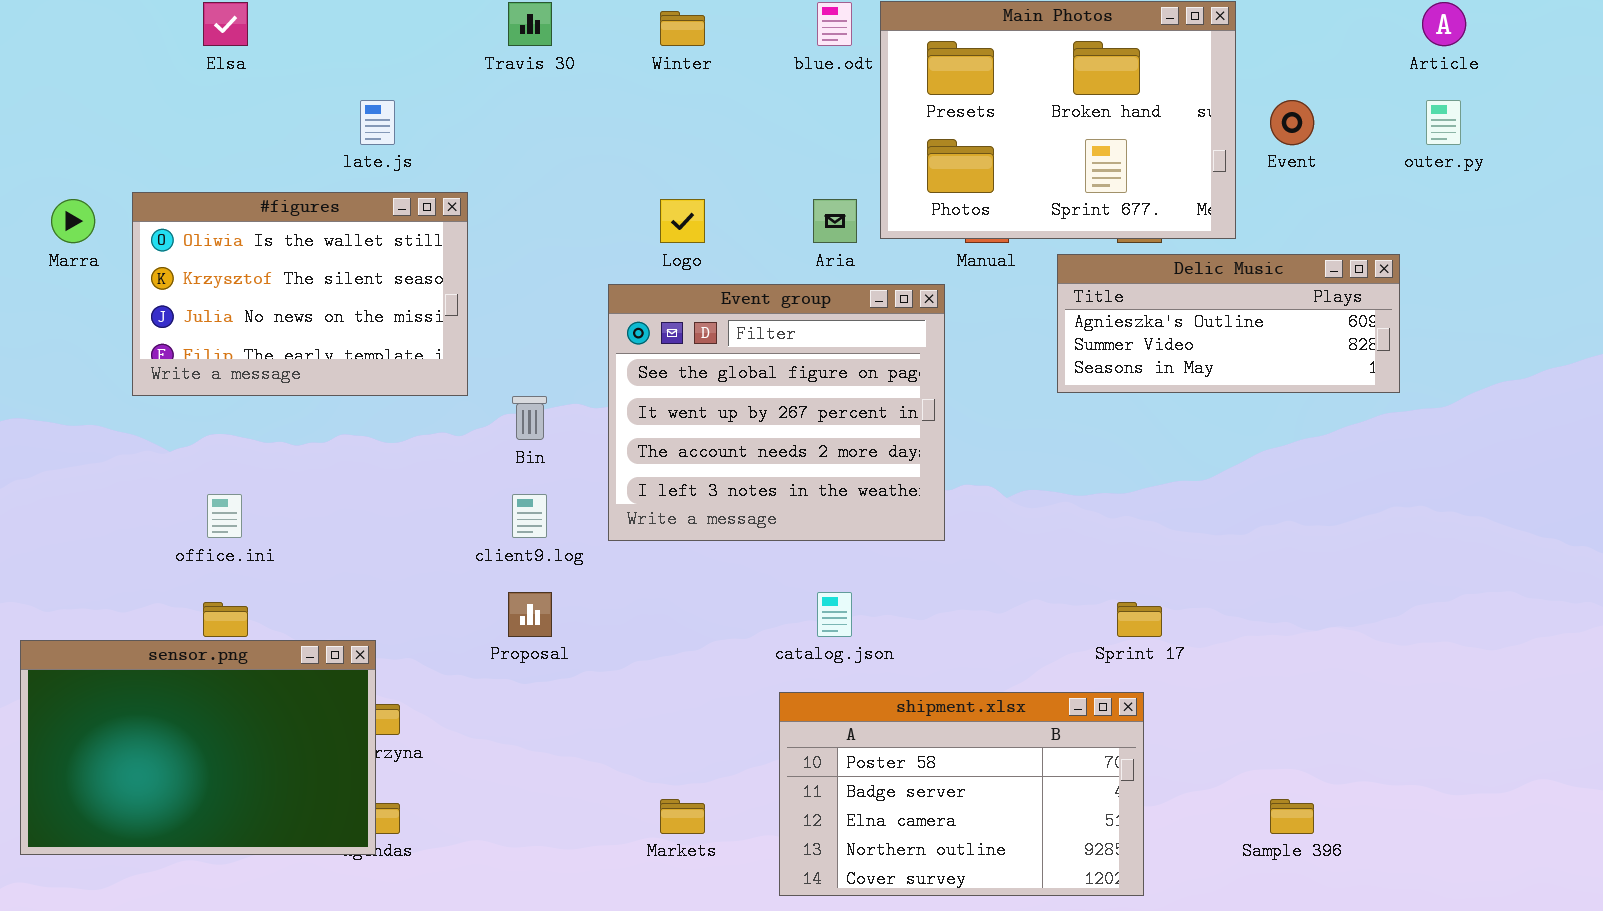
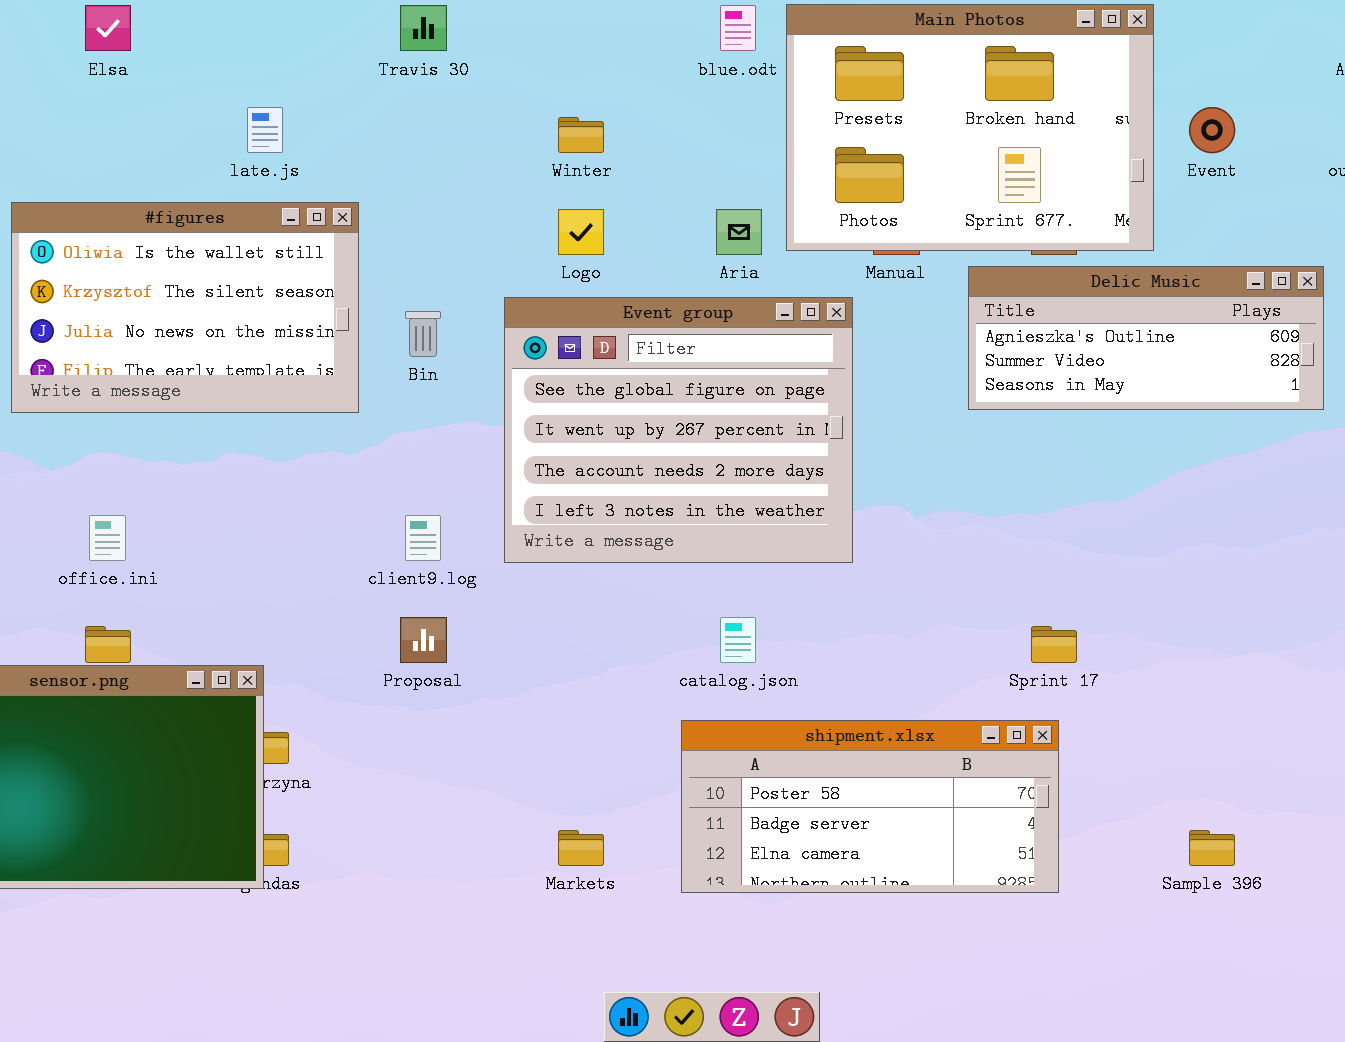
Winter: [660,11,705,46] -> [558,117,604,153], moved
Bin: [512,396,547,440] -> [405,311,441,357], moved
shipment.xlsx: [779,692,1144,896] -> [681,720,1059,893], resized

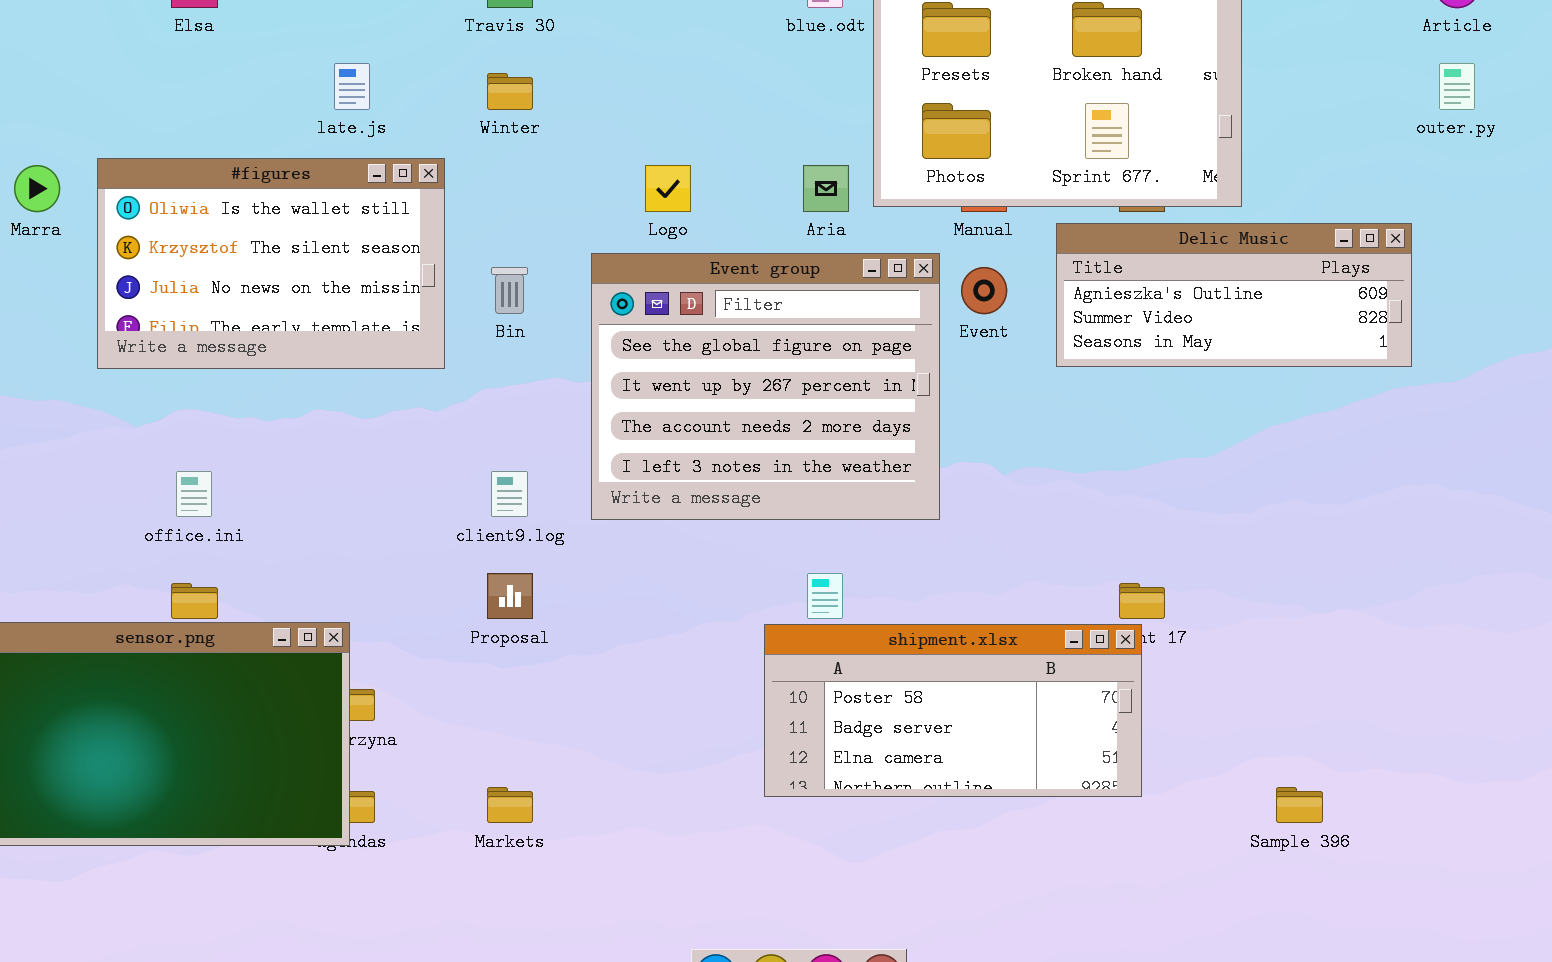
Event: [1189,107,1235,153] -> [961,267,1007,314], moved
Winter: [558,117,604,153] -> [487,73,533,110], moved
shipment.xlsx: [681,720,1059,893] -> [764,624,1142,797], moved
Markets: [558,830,604,866] -> [487,787,533,823], moved

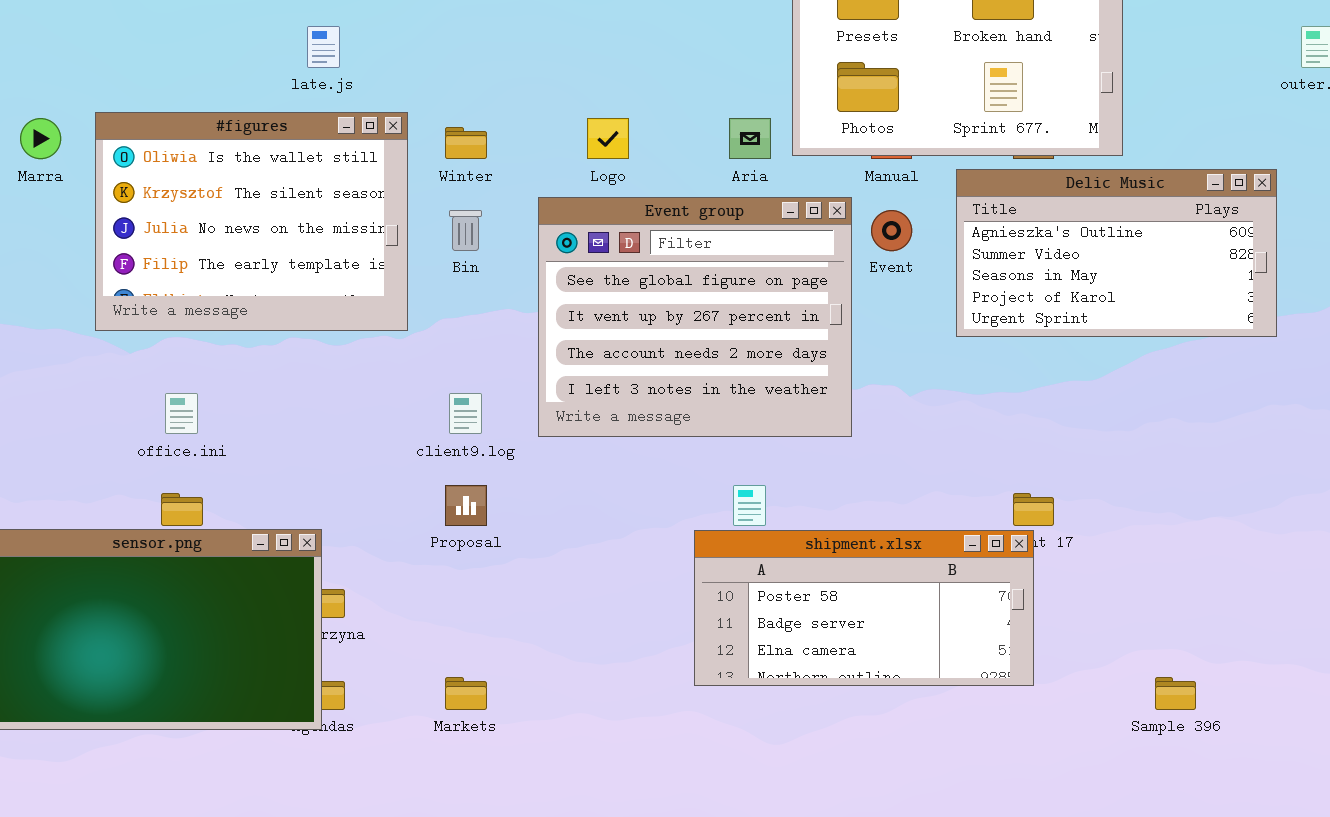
Winter: [487,73,533,110] -> [445,127,487,159], moved
#figures: [97,158,445,369] -> [95,112,408,331], resized
Delic Music: [1056,223,1412,367] -> [956,169,1277,337], resized

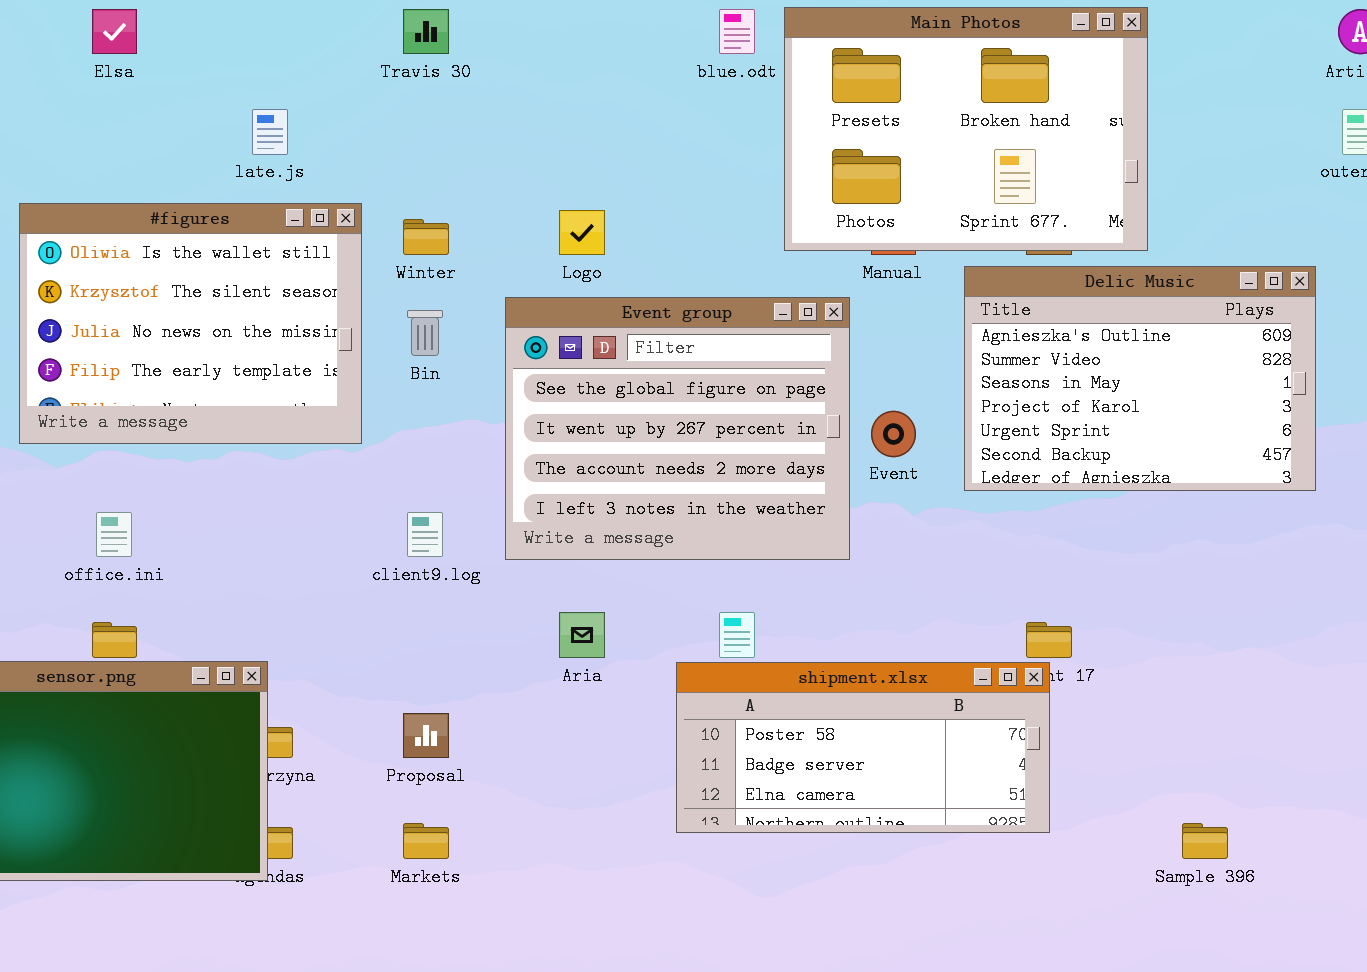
Aria: [729,118,771,159] -> [559,612,605,658], moved
Delic Music: [956,169,1277,337] -> [964,266,1316,491], resized
Event: [871,210,912,251] -> [871,411,916,457], moved
Proposal: [445,485,487,526] -> [403,713,449,758], moved

